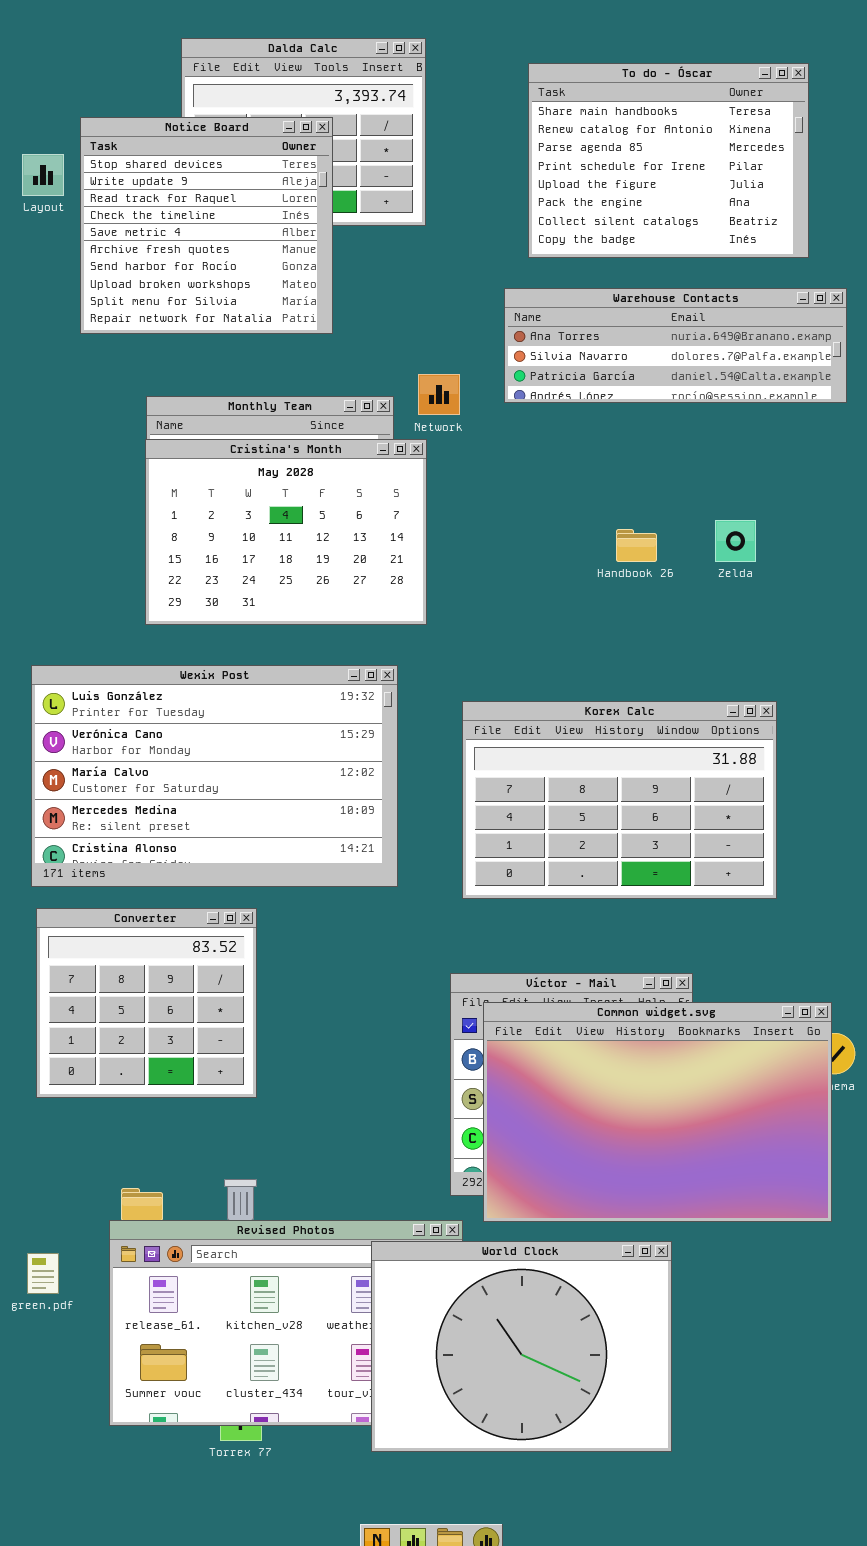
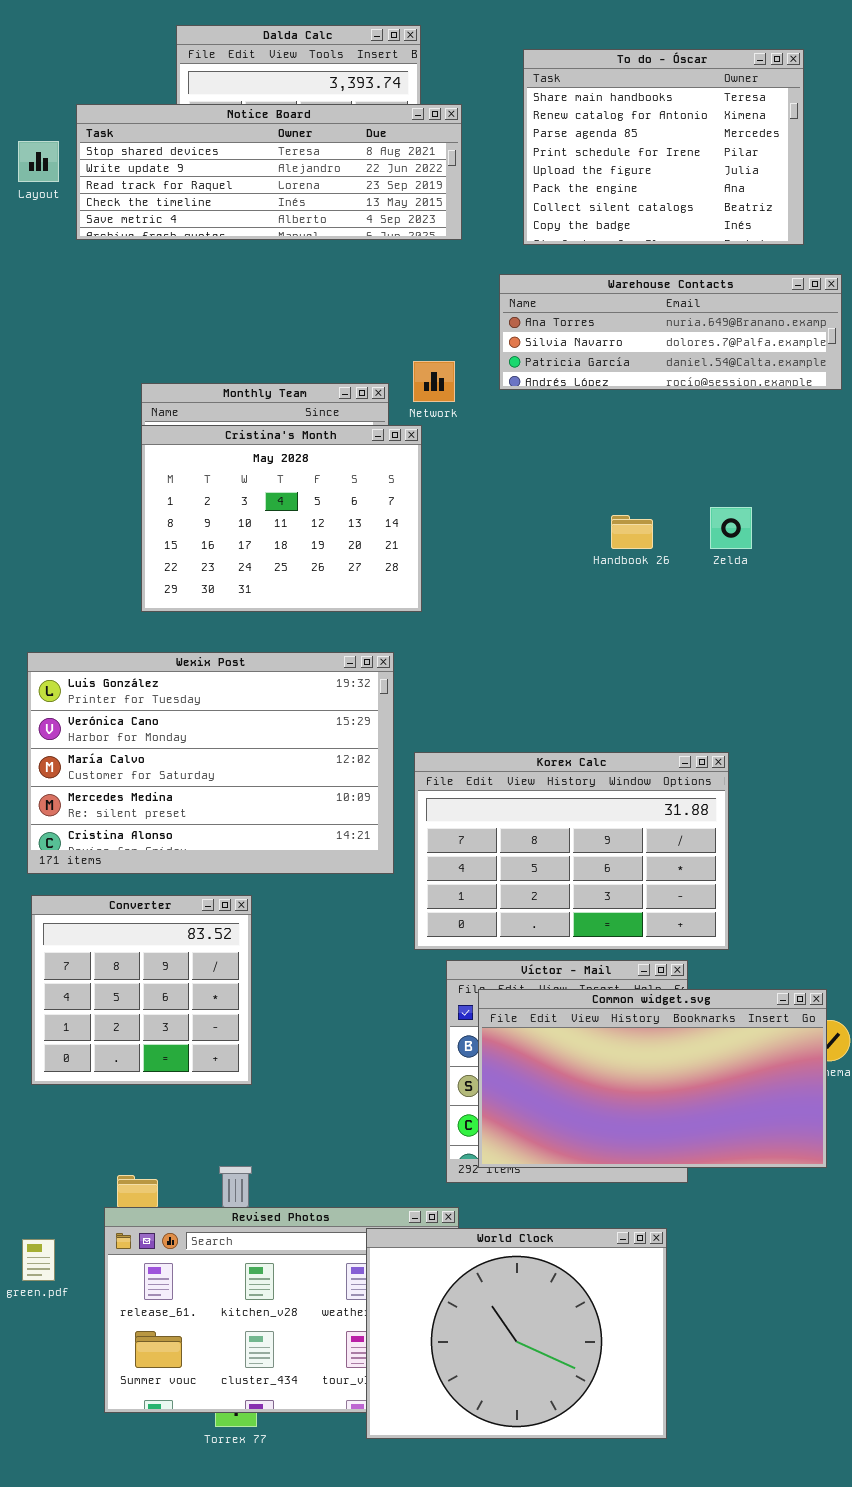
Notice Board: [80,117,333,334] -> [76,104,462,240], resized
Korex Calc: [462,701,777,899] -> [414,752,729,950], moved
Common widget.svg: [483,1002,832,1222] -> [478,989,827,1168], resized

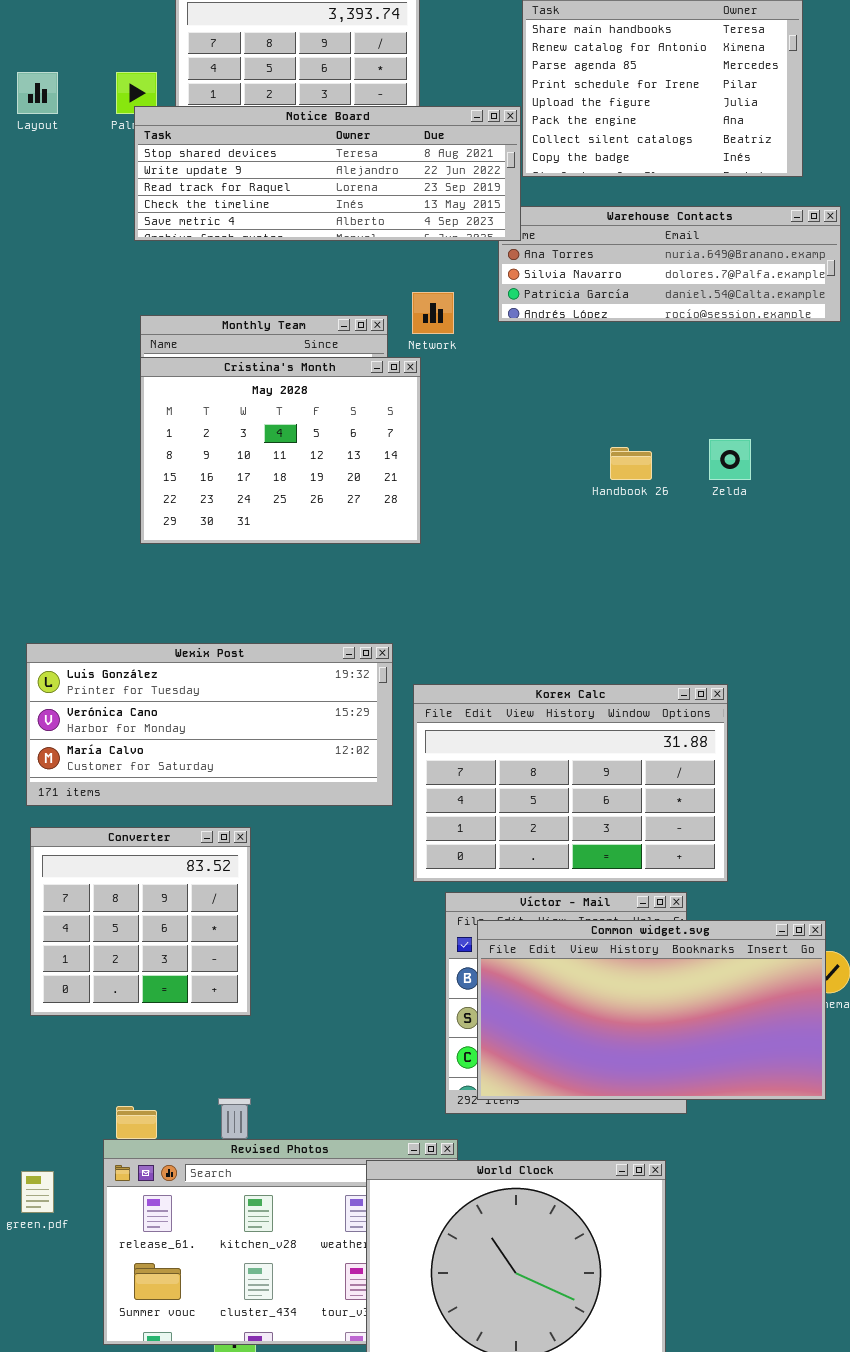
Notice Board: [76,104,462,240] -> [134,106,521,241], moved
Wexix Post: [27,652,394,874] -> [26,643,393,806], resized

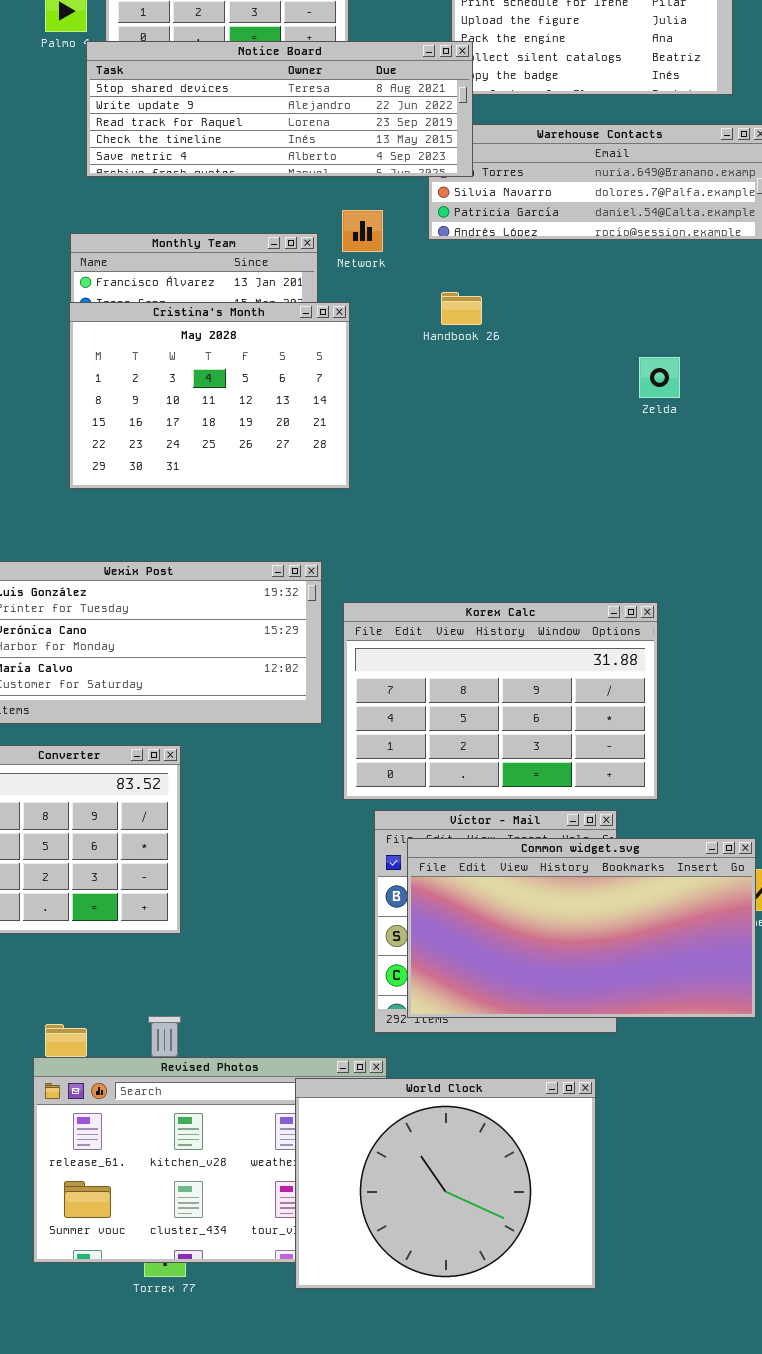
Notice Board: [134,106,521,241] -> [86,41,473,177], moved
Cristina's Month: [140,357,421,544] -> [69,302,350,489], moved
Handbook 26: [610,447,652,480] -> [441,292,482,325], moved

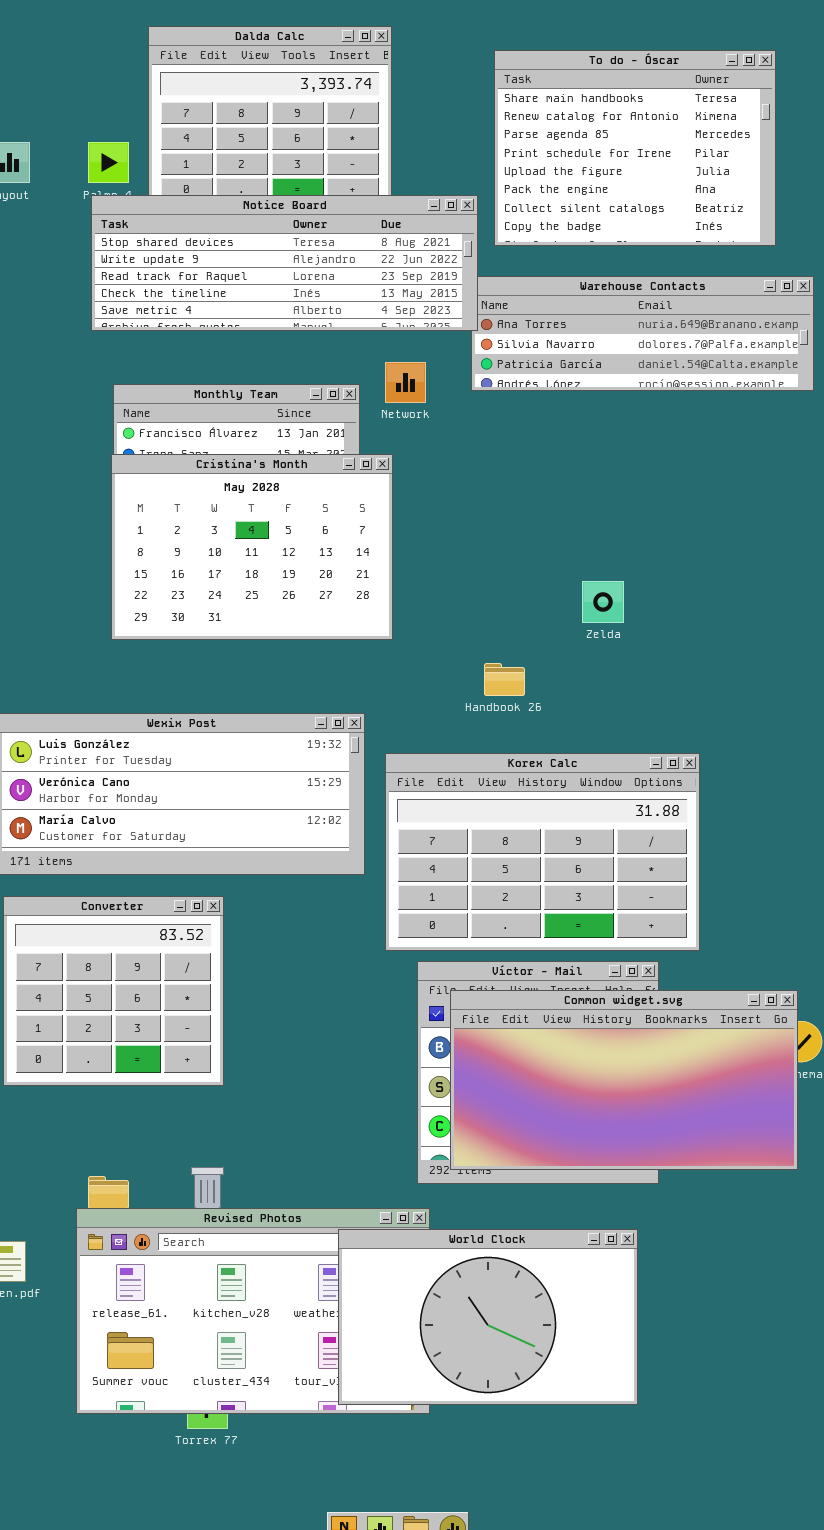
Notice Board: [86,41,473,177] -> [91,195,478,331], moved
Handbook 26: [441,292,482,325] -> [484,663,525,696], moved
Zelda: [639,357,680,398] -> [582,581,624,623], moved
World Clock: [295,1078,596,1289] -> [338,1229,638,1405], resized

